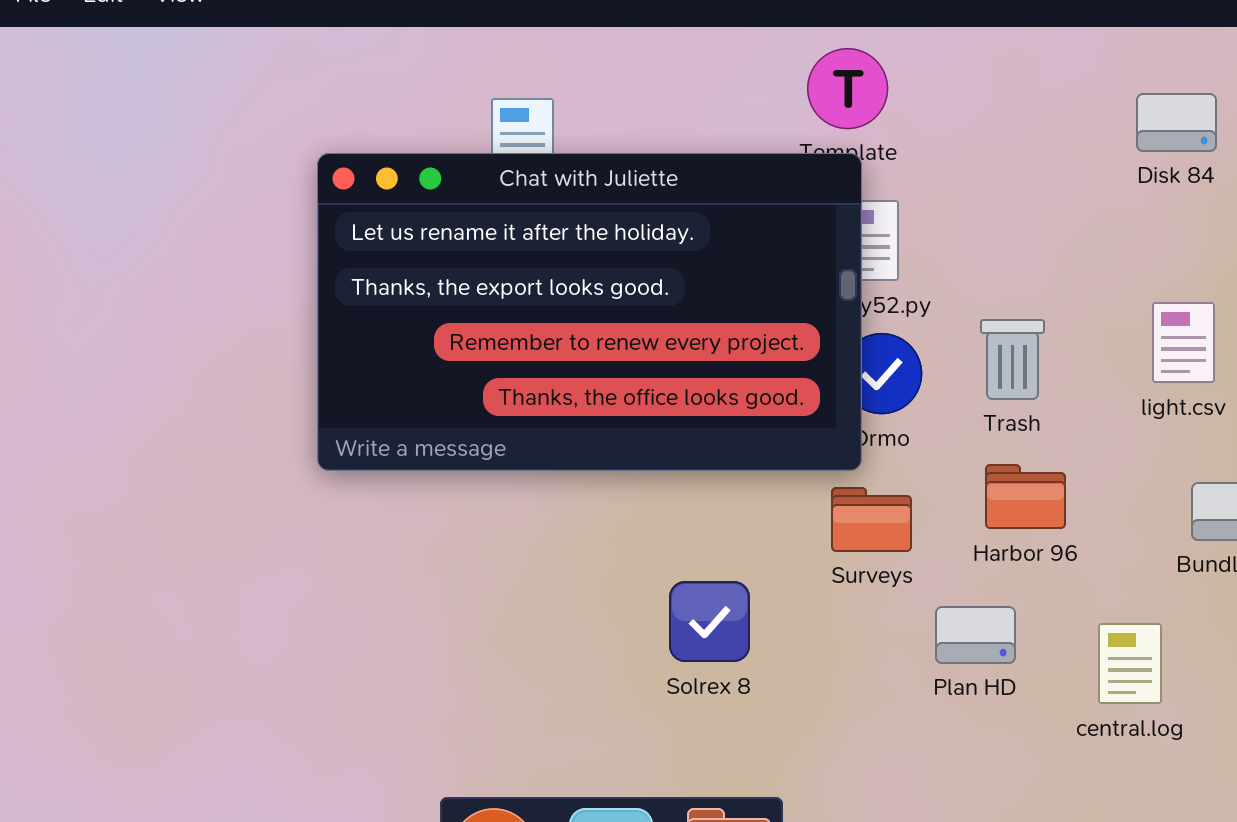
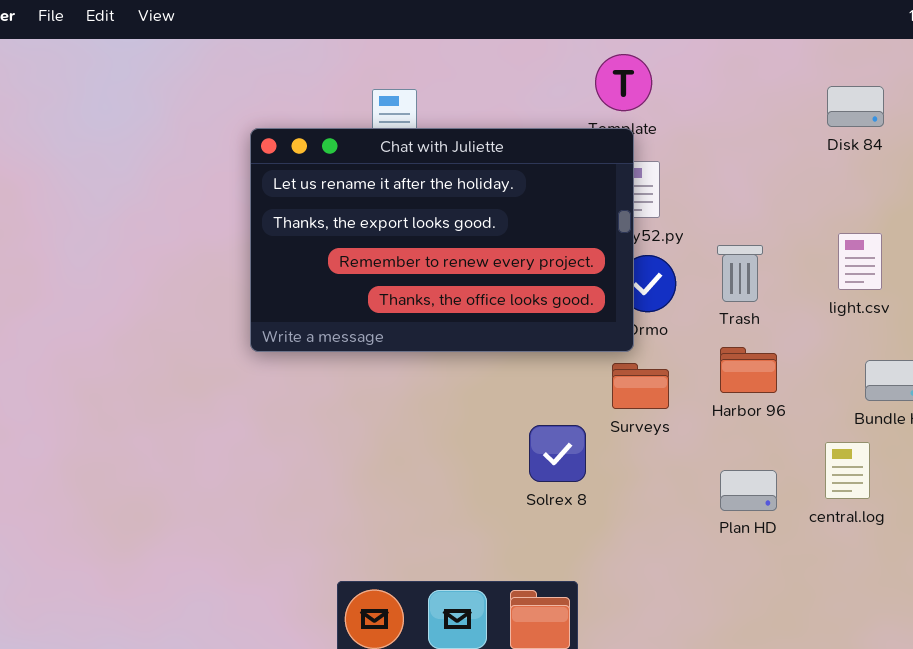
Solrex 8: [669,581,750,662] -> [529,425,586,482], moved
Plan HD: [935,606,1016,664] -> [720,470,777,511], moved
central.log: [1098,623,1162,704] -> [825,442,870,499], moved

